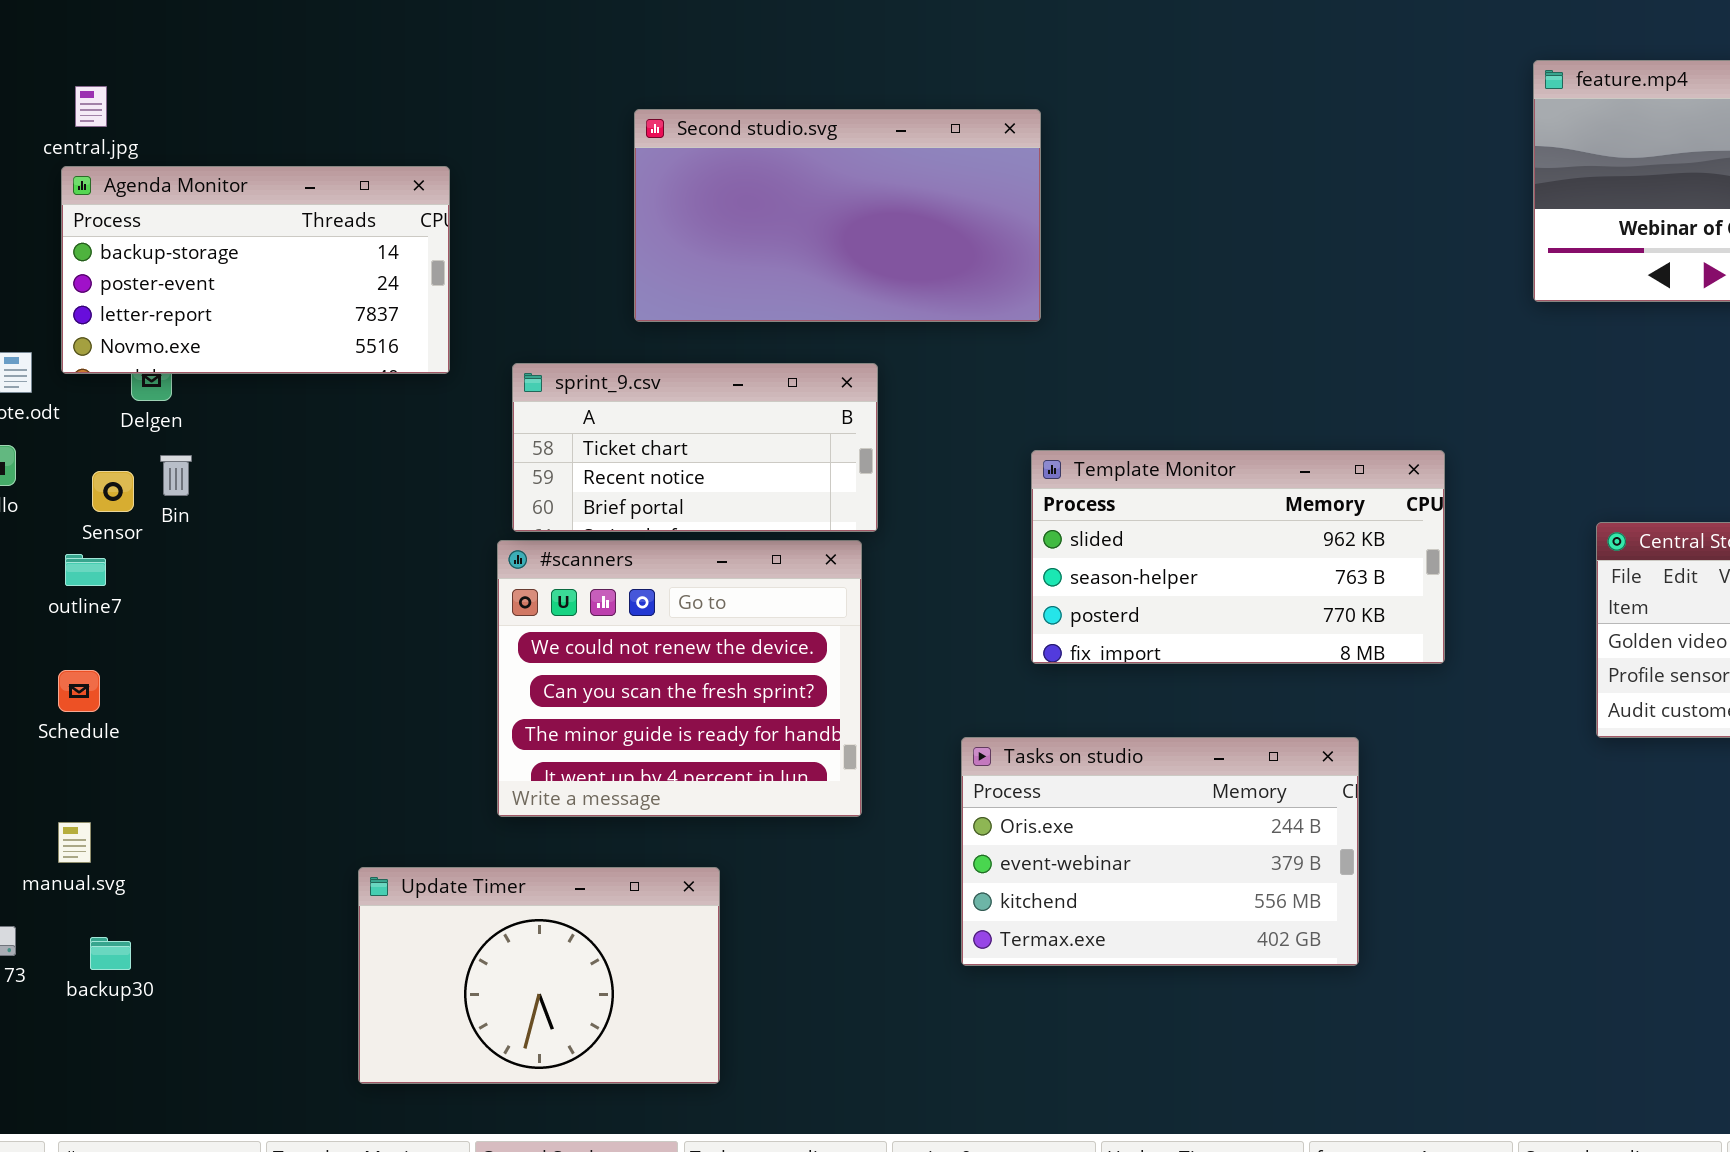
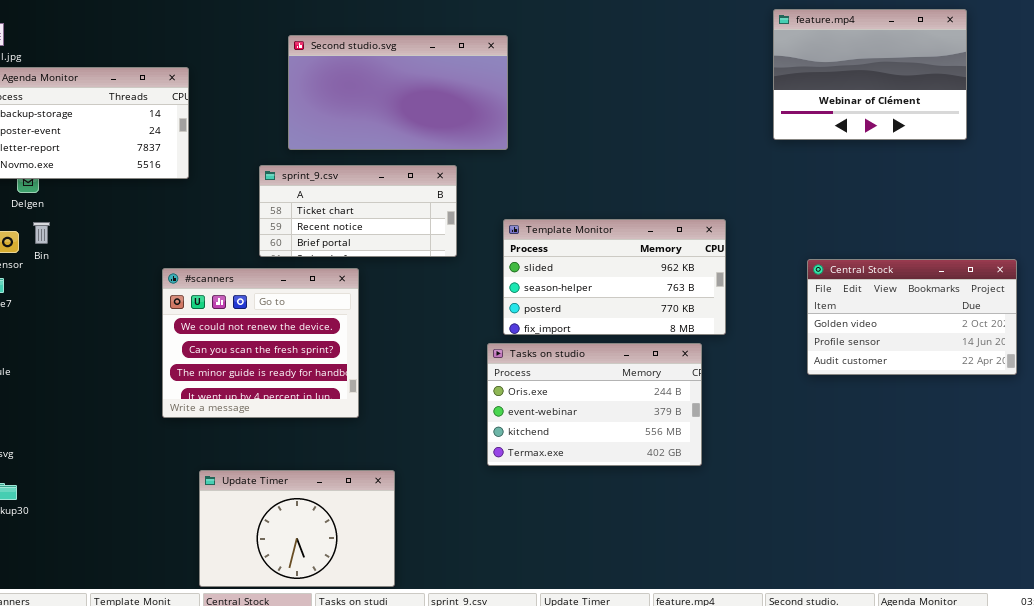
sprint_9.csv: [512,363,878,532] -> [259,165,457,257], moved
#scanners: [497,540,862,817] -> [162,268,359,418], moved
Tasks on studio: [961,737,1359,966] -> [487,343,702,466], moved
Update Timer: [358,867,720,1084] -> [199,470,395,587], moved

